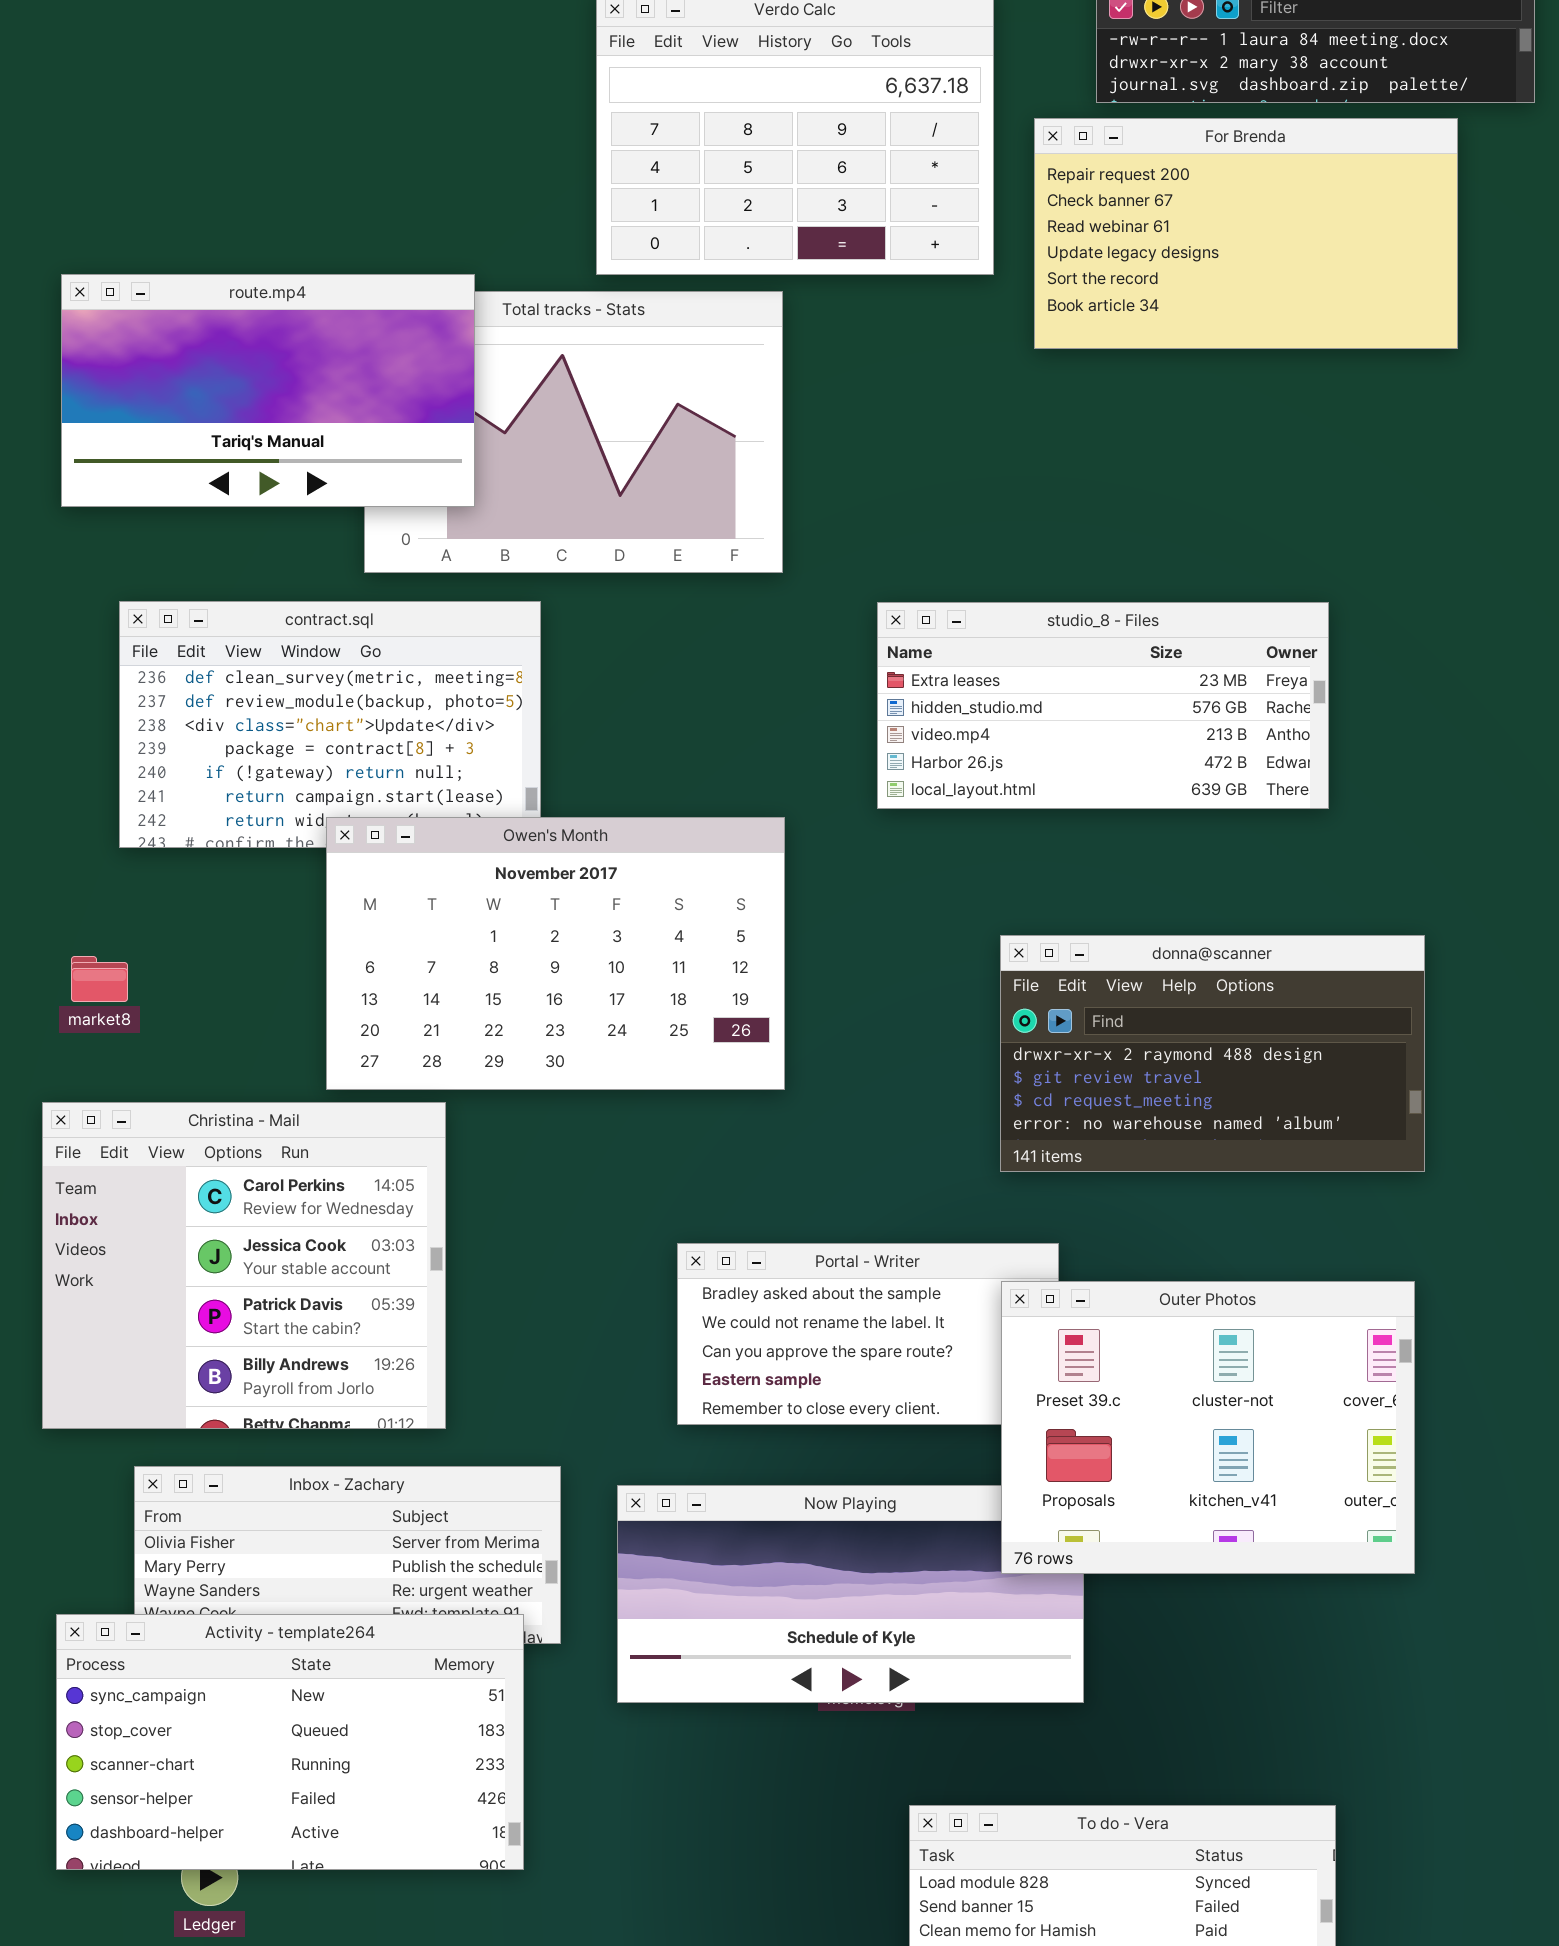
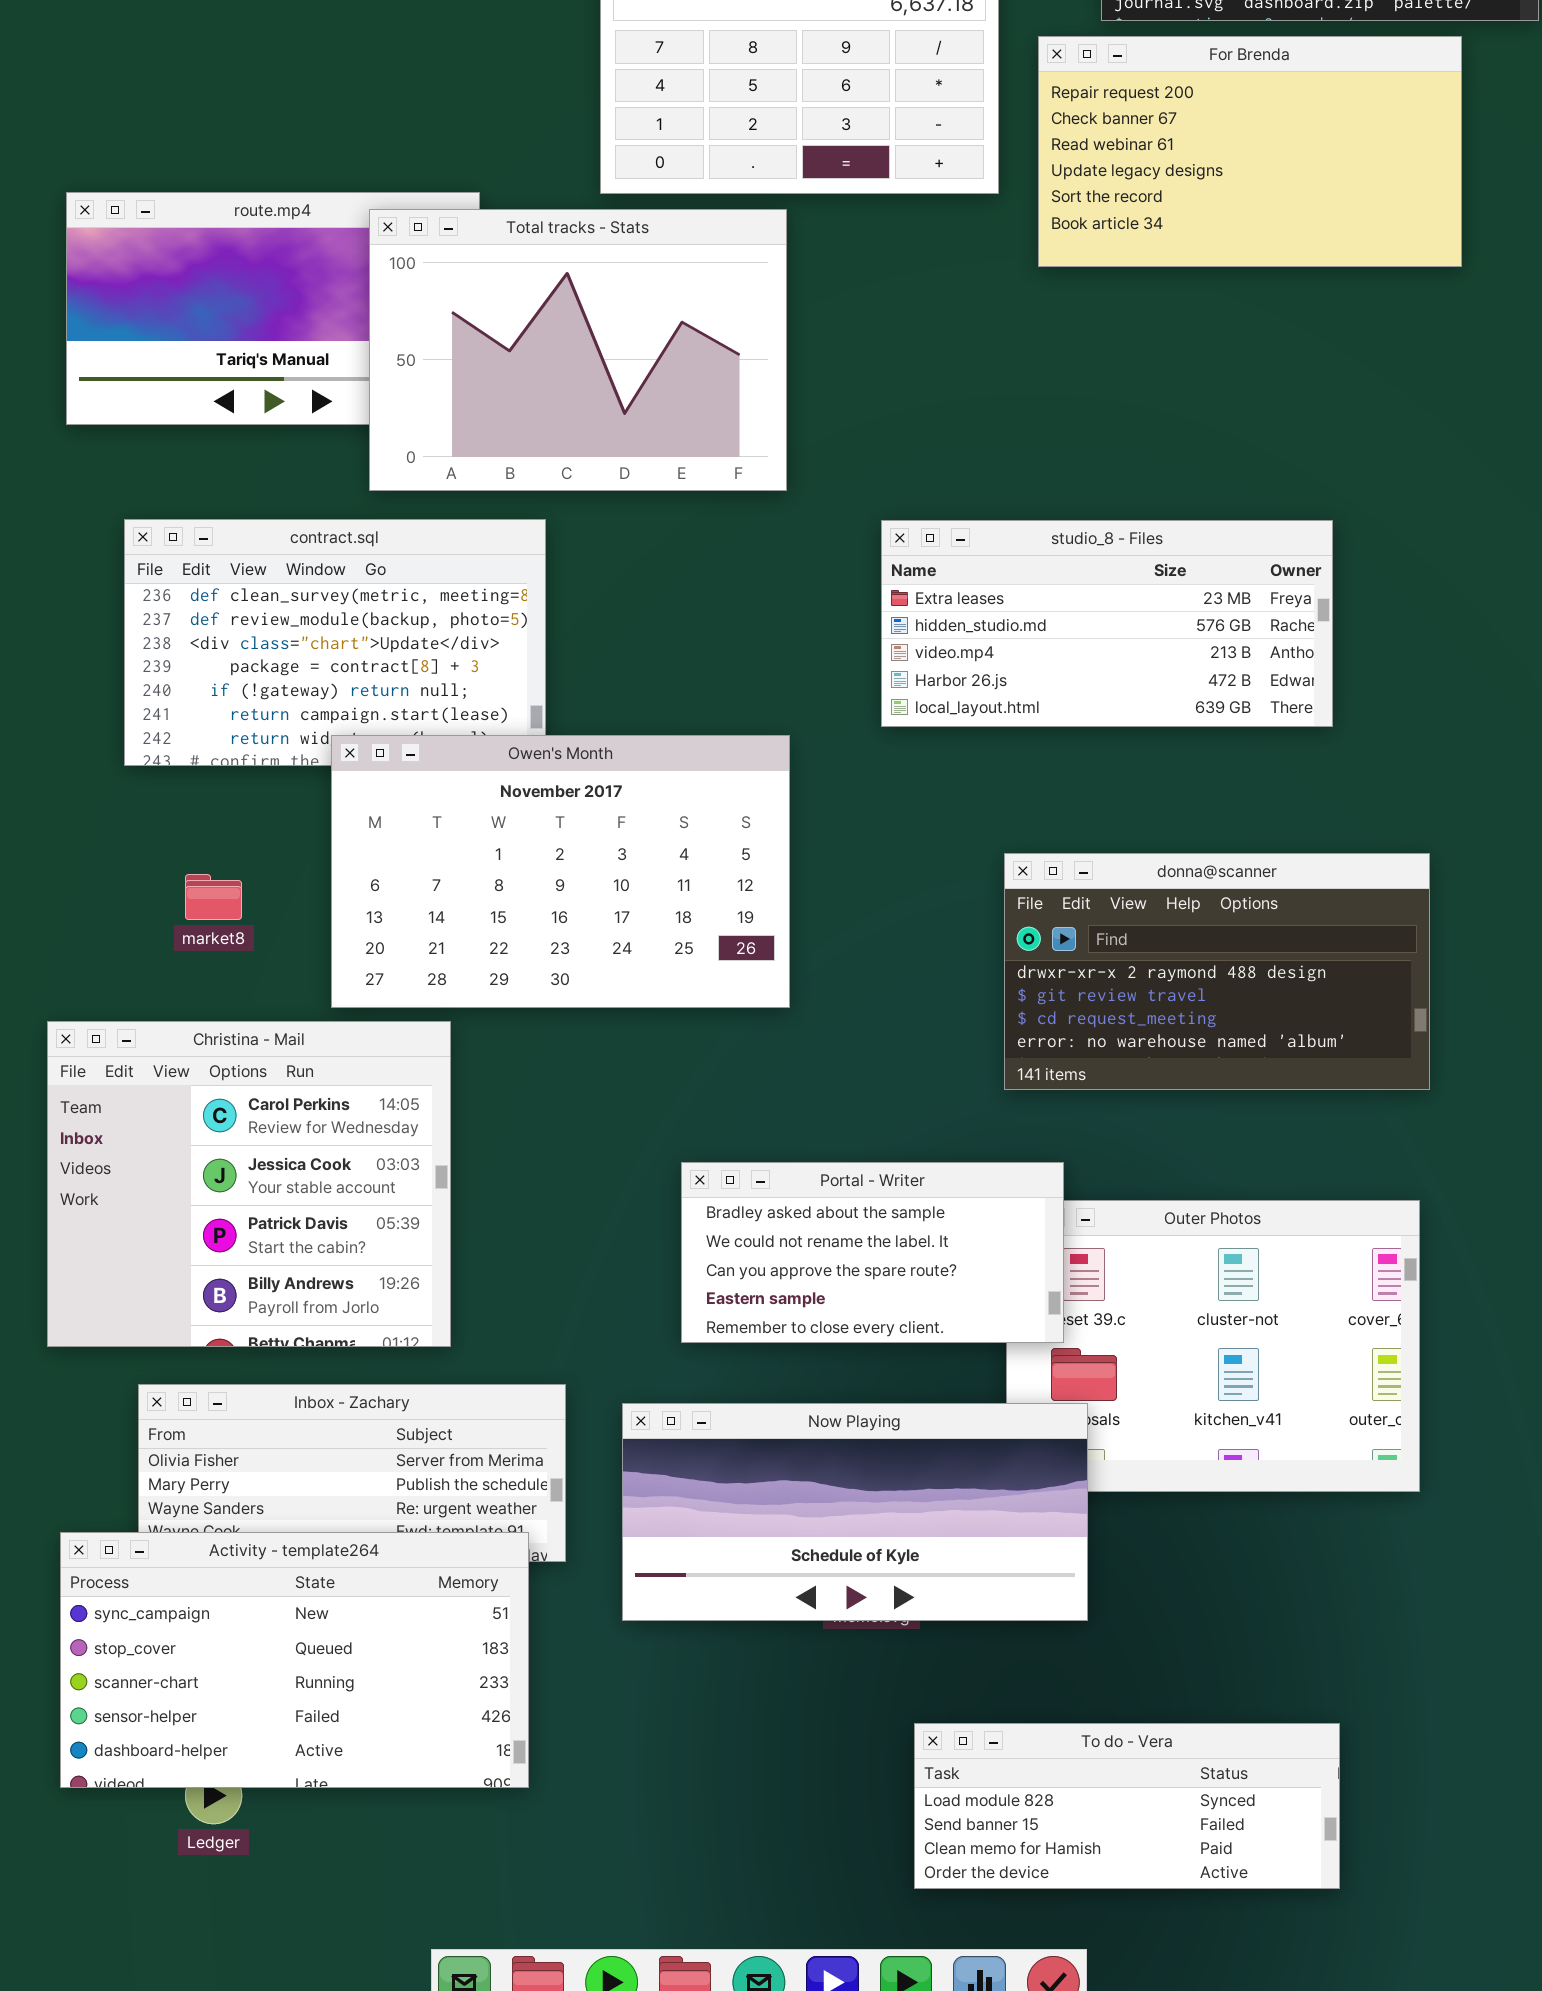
Total tracks - Stats: [364,291,783,573] -> [369,209,787,491], raised
market8: [71,956,128,1002] -> [185,874,242,920], moved
Portal - Writer: [677,1243,1059,1425] -> [681,1162,1064,1343], raised
Now Playing: [617,1485,1084,1703] -> [622,1403,1088,1621], raised

